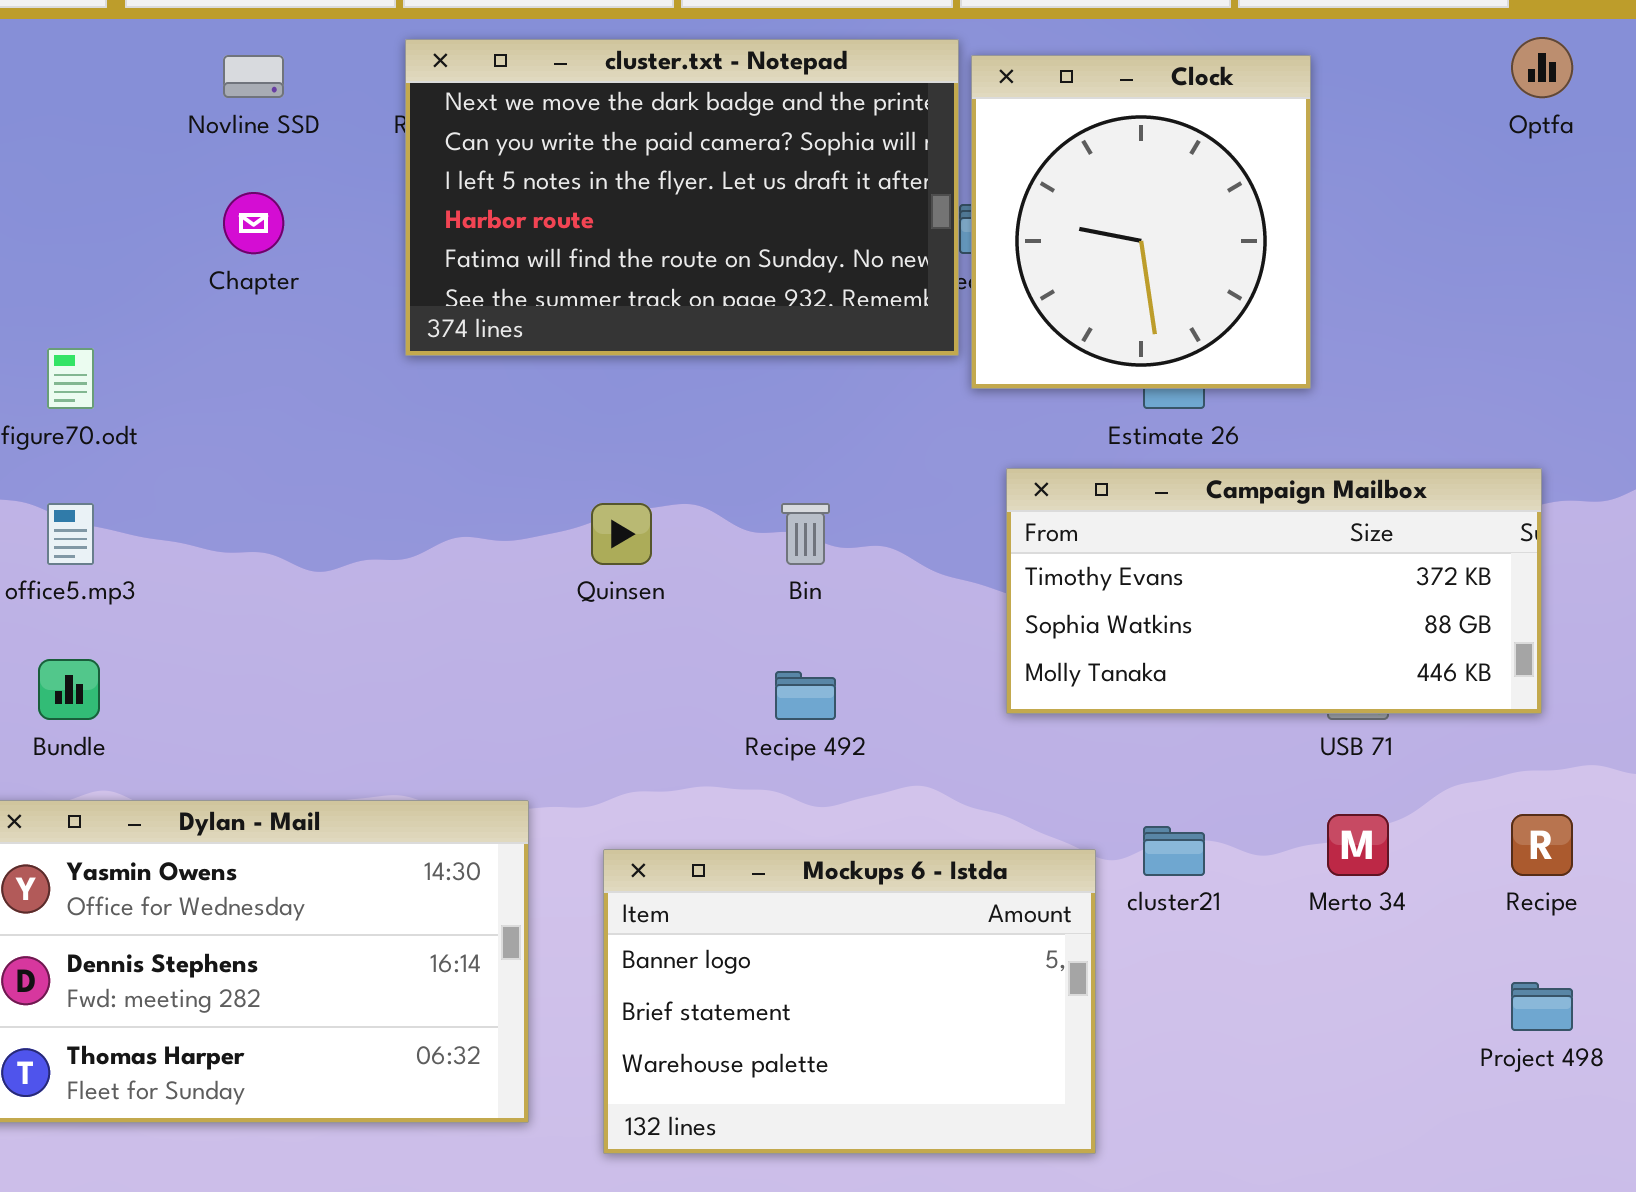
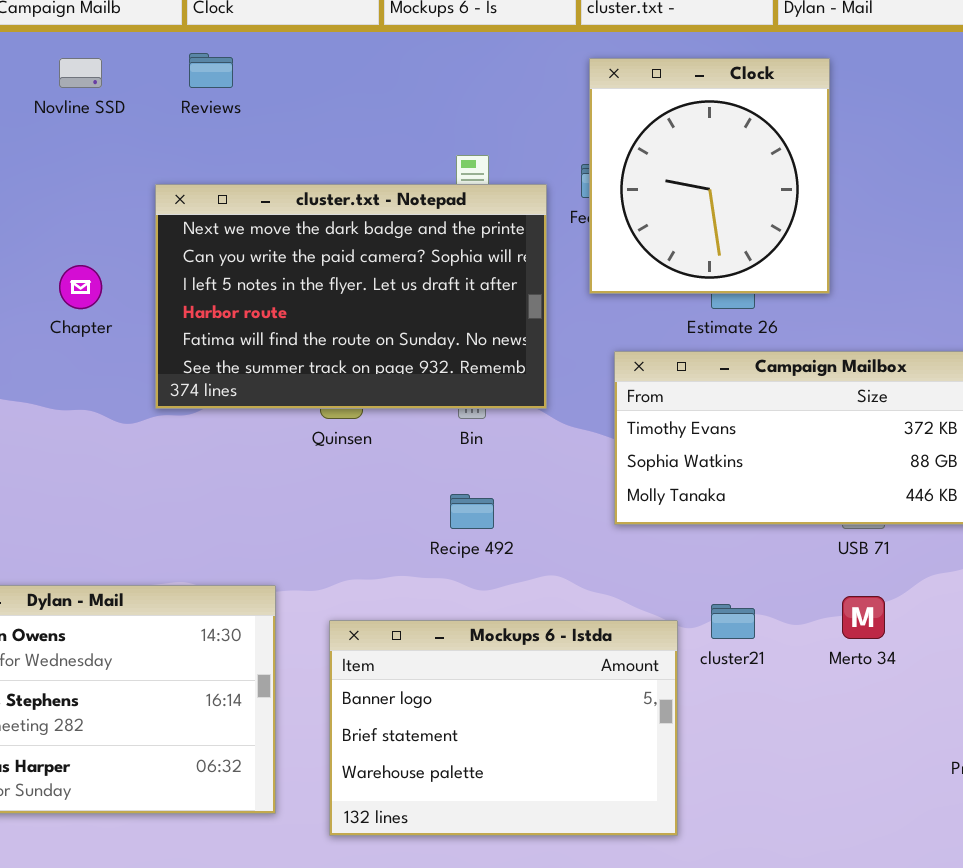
cluster.txt - Notepad: [405,39,959,356] -> [155,184,547,409], moved
Chapter: [223,192,284,254] -> [59,265,102,309], moved

